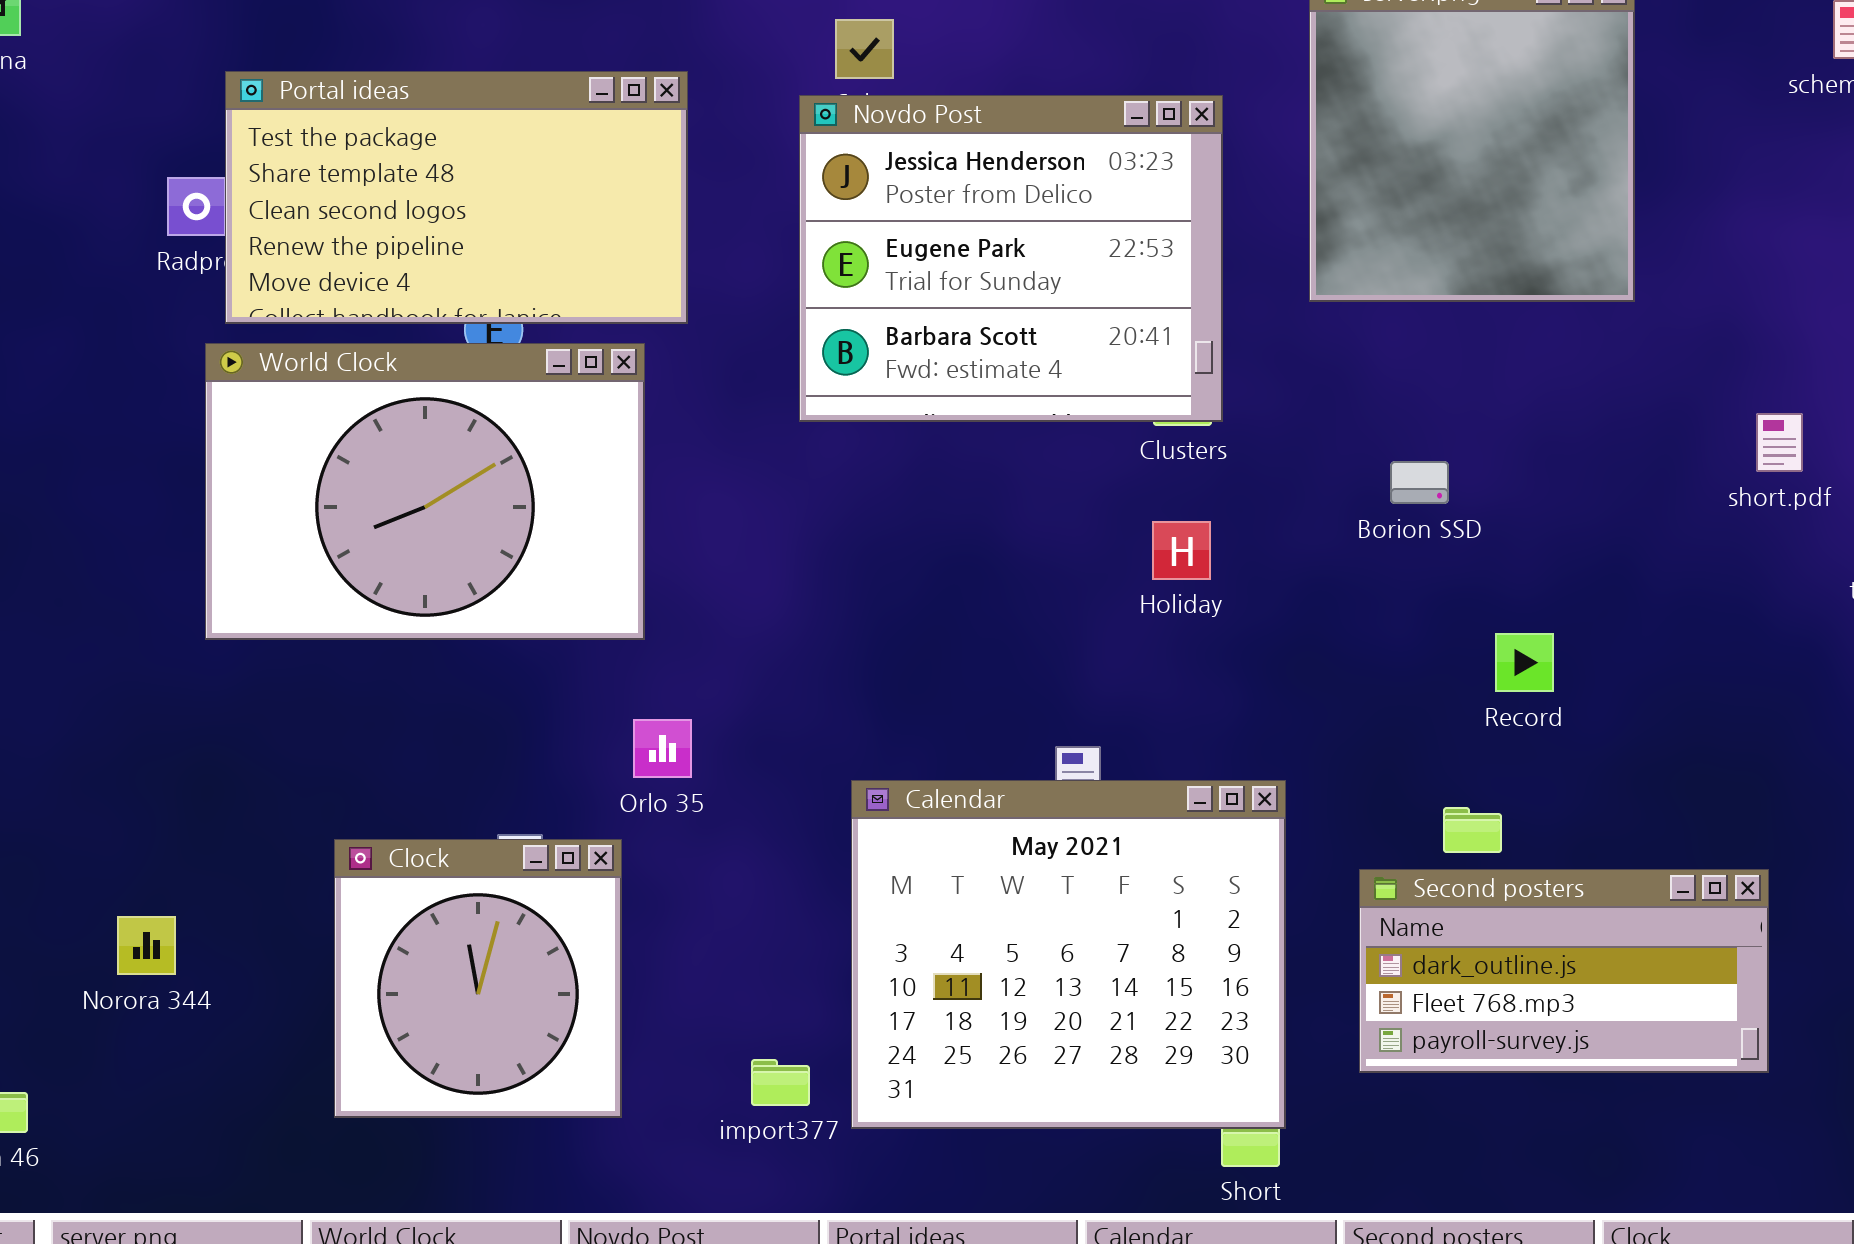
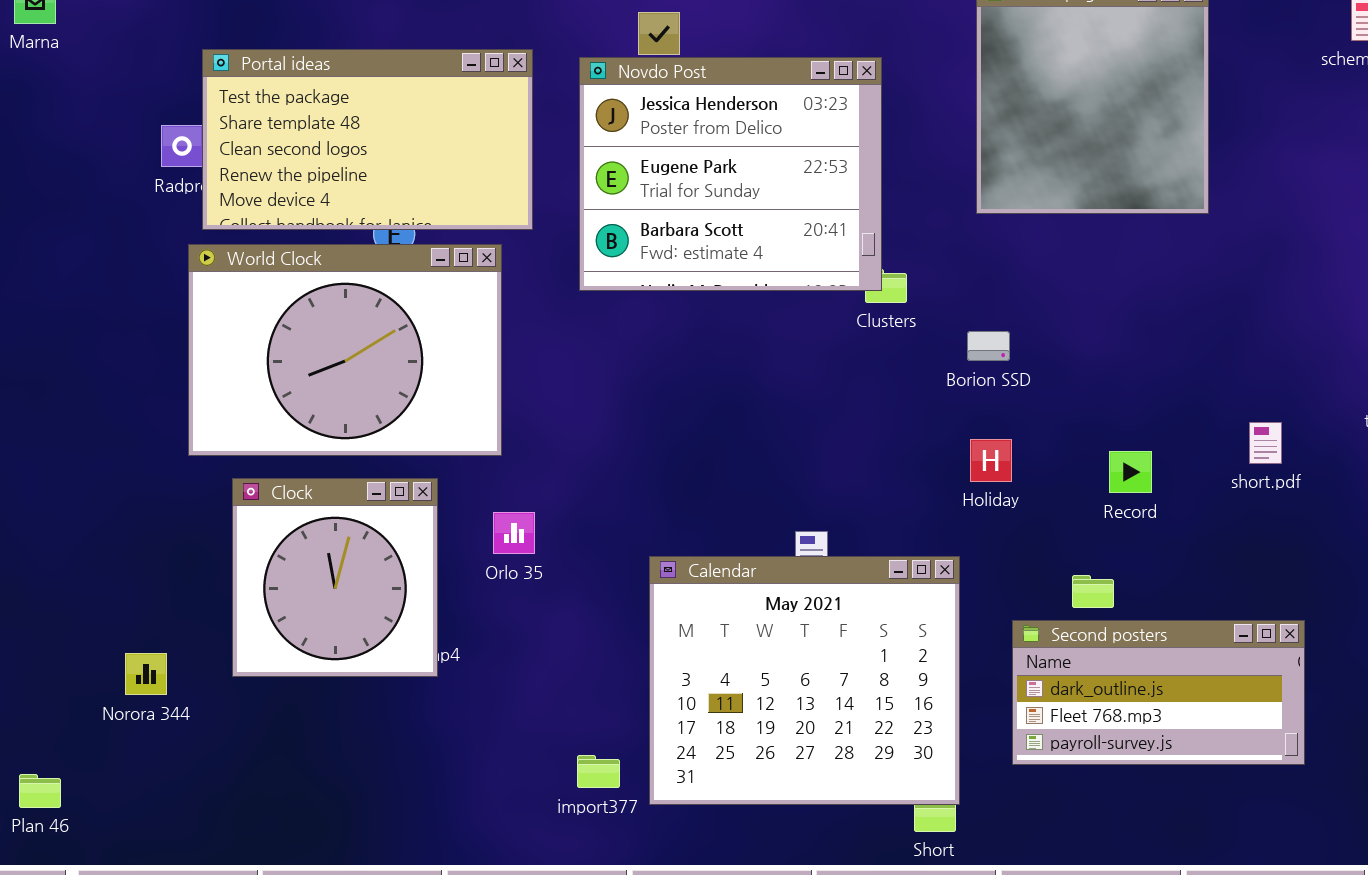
Novdo Post: [799,95,1223,422] -> [579,57,882,291], moved
short.pdf: [1756,413,1803,472] -> [1249,422,1282,464], moved
Borion SSD: [1390,461,1449,504] -> [967,331,1010,361], moved
Holiday: [1152,521,1211,580] -> [970,439,1012,482], moved
Clock: [334,839,622,1118] -> [232,478,438,677], moved

